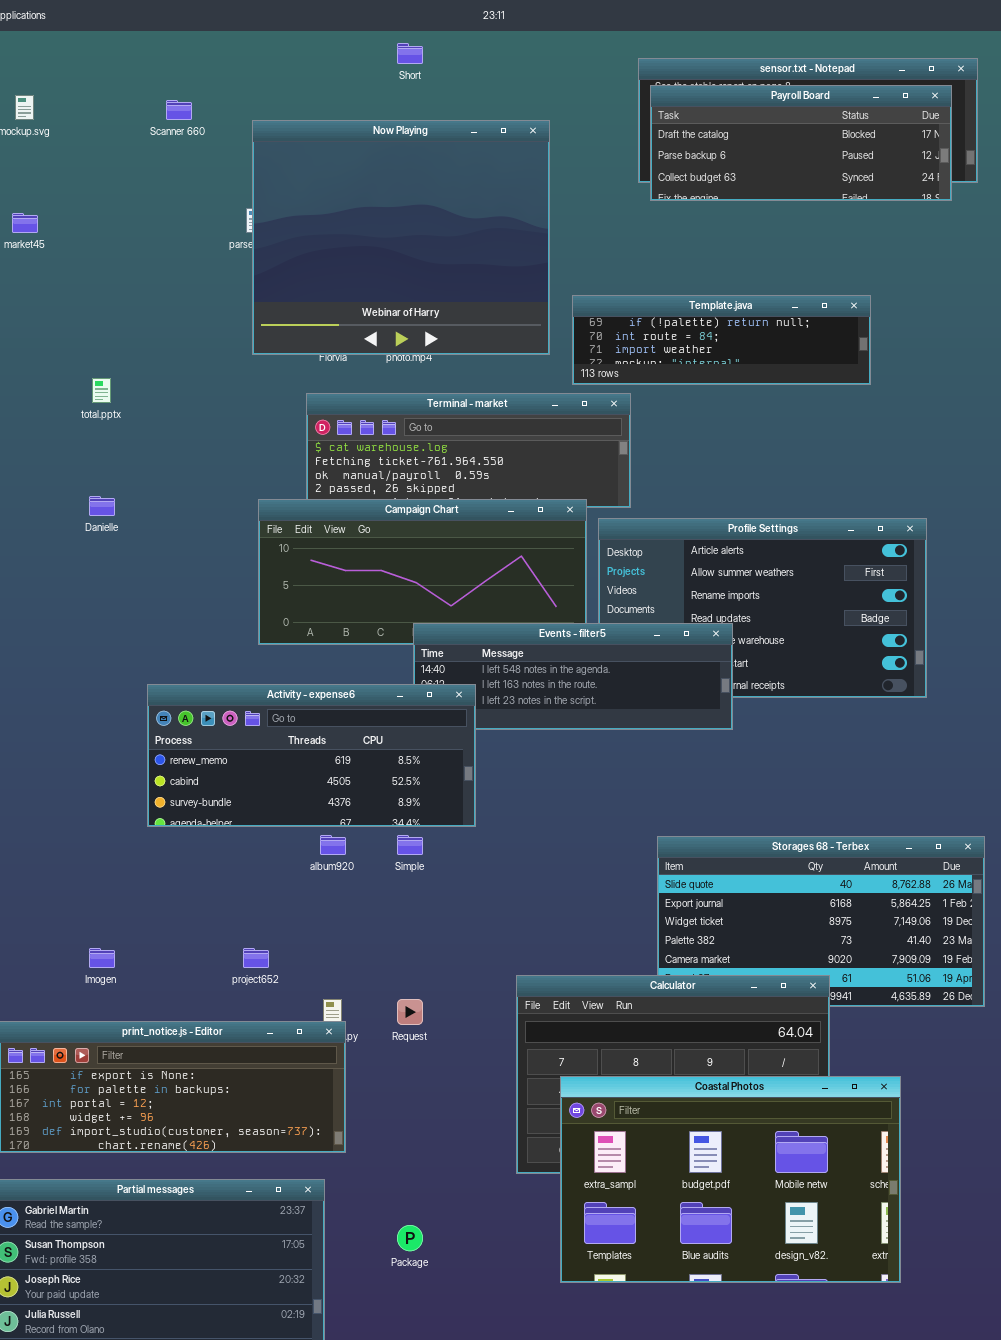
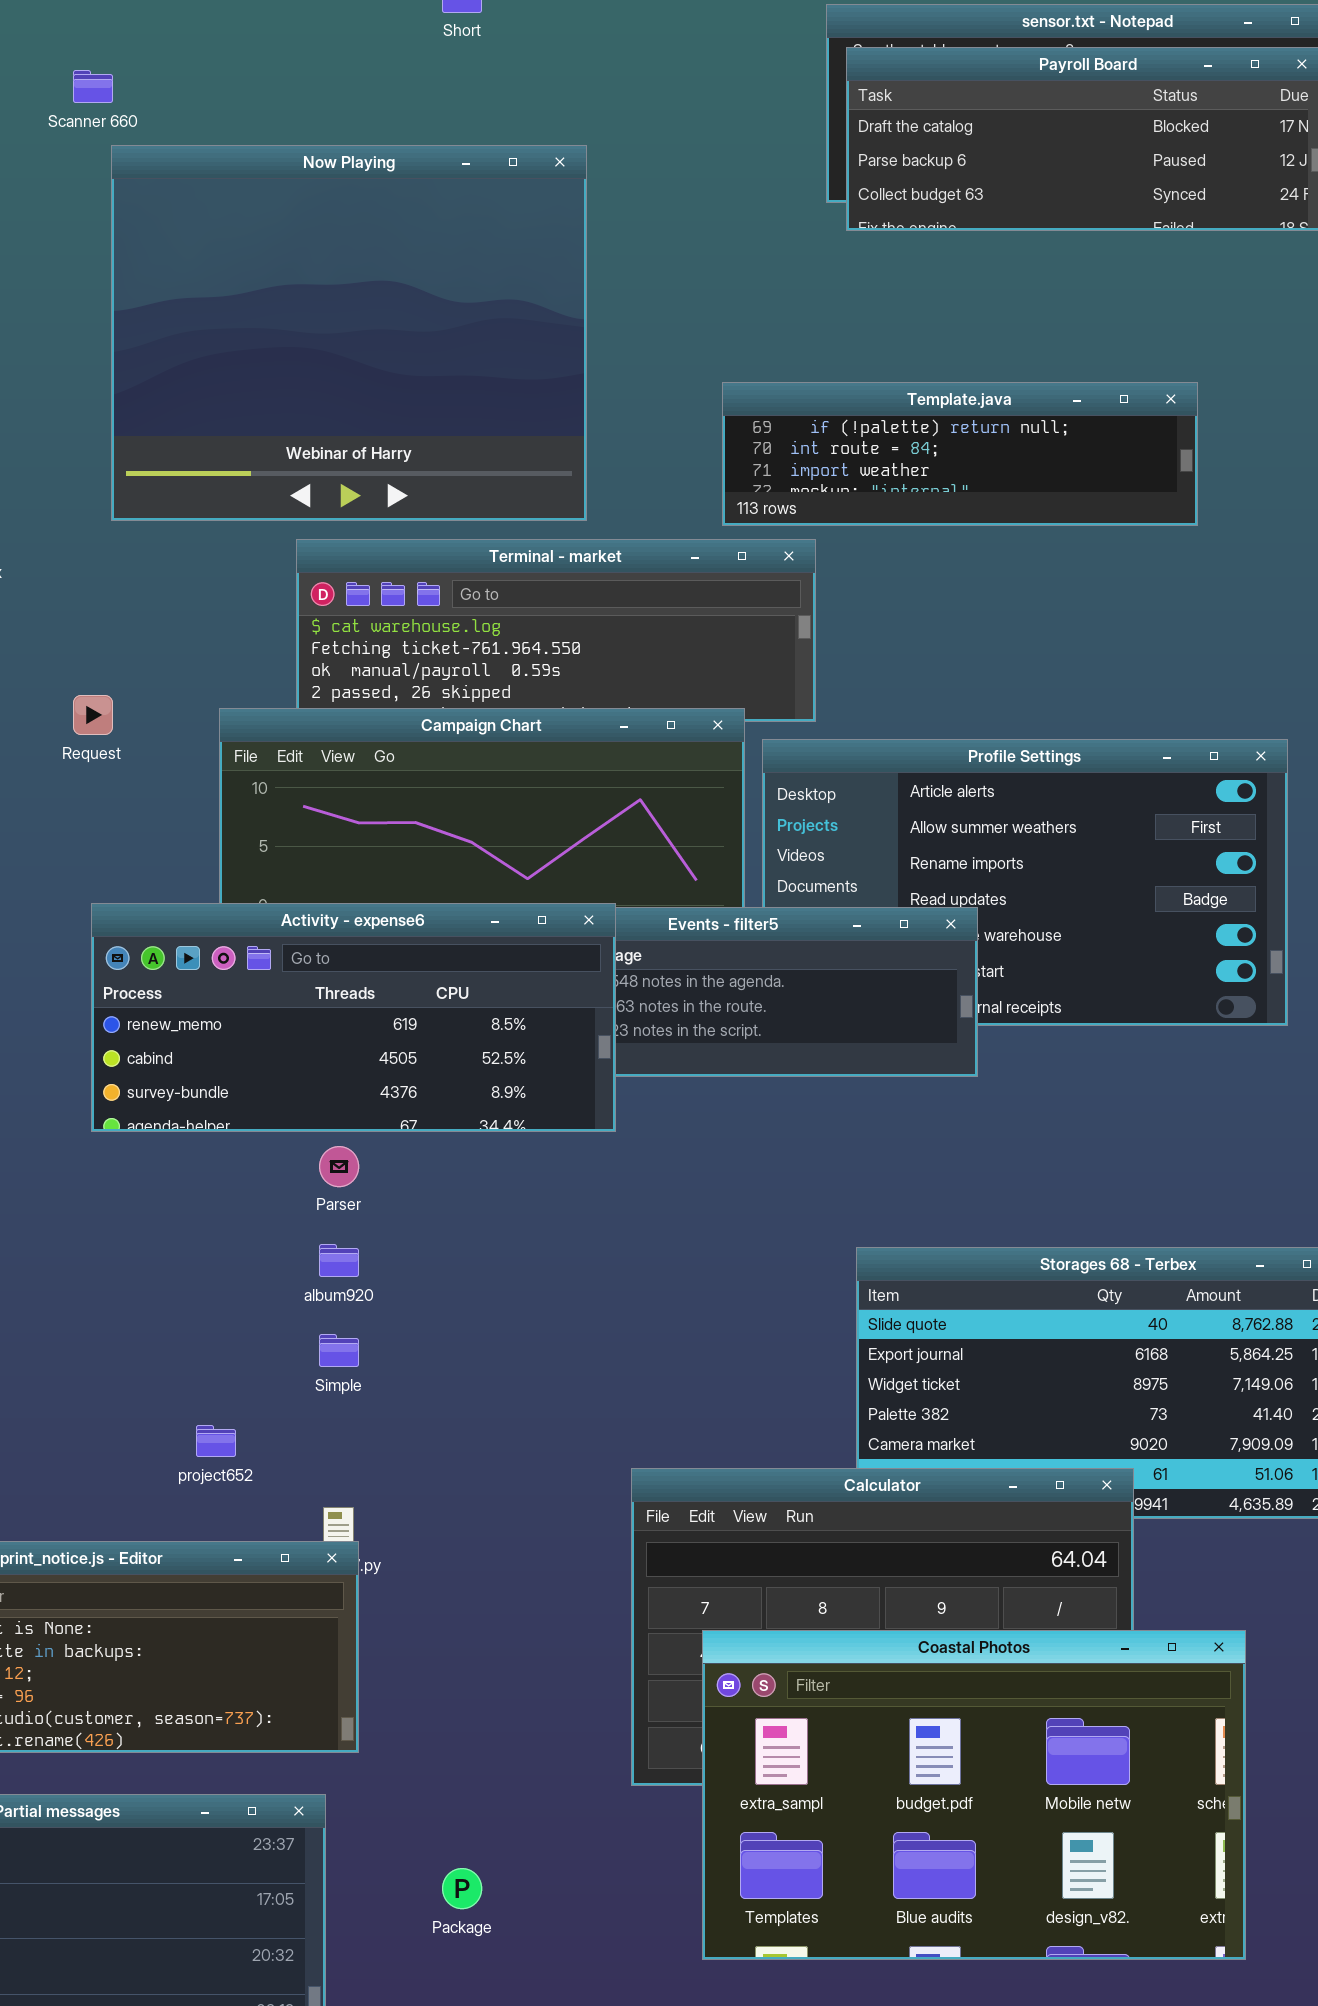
Now Playing: [252,120,550,355] -> [111,145,587,521], moved
Activity - expense6: [147,684,476,827] -> [91,903,616,1132], moved
Simple: [397,835,423,855] -> [319,1334,359,1367], moved
Request: [397,999,423,1025] -> [73,695,113,735], moved

